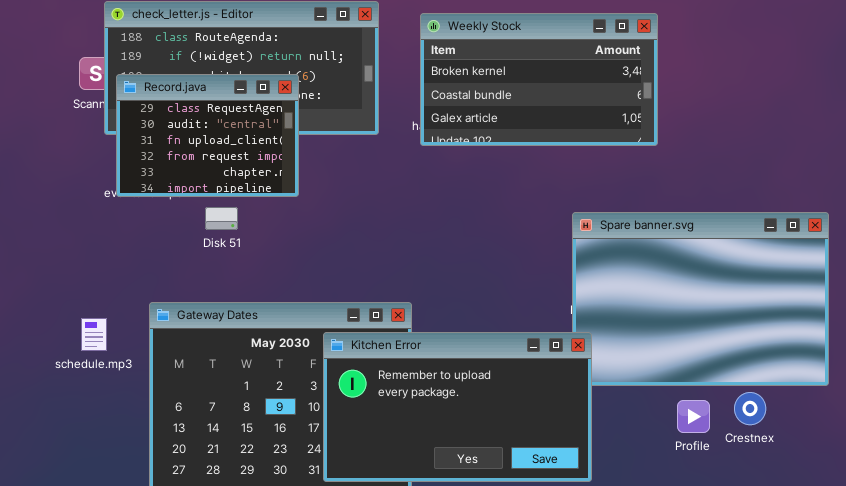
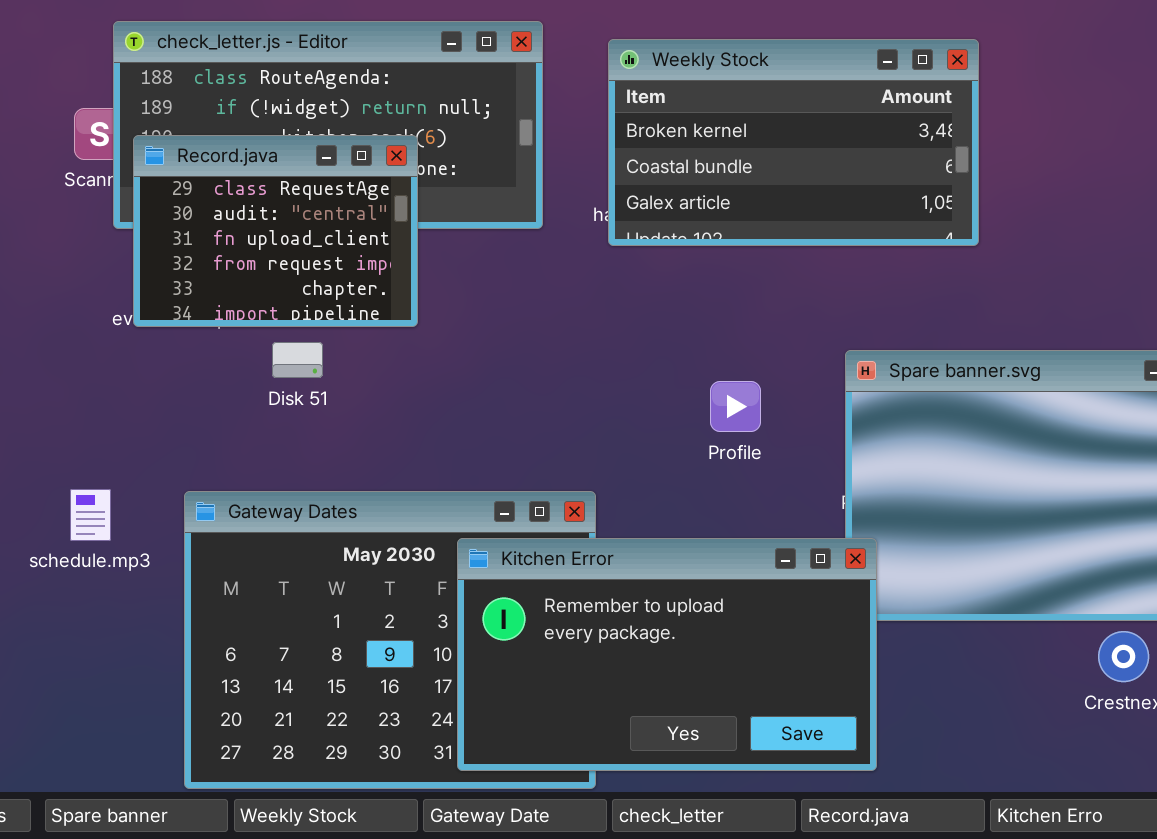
schedule.mp3: [81,318,107,351] -> [70,489,111,541], moved
Profile: [677,400,710,433] -> [710,381,761,432], moved

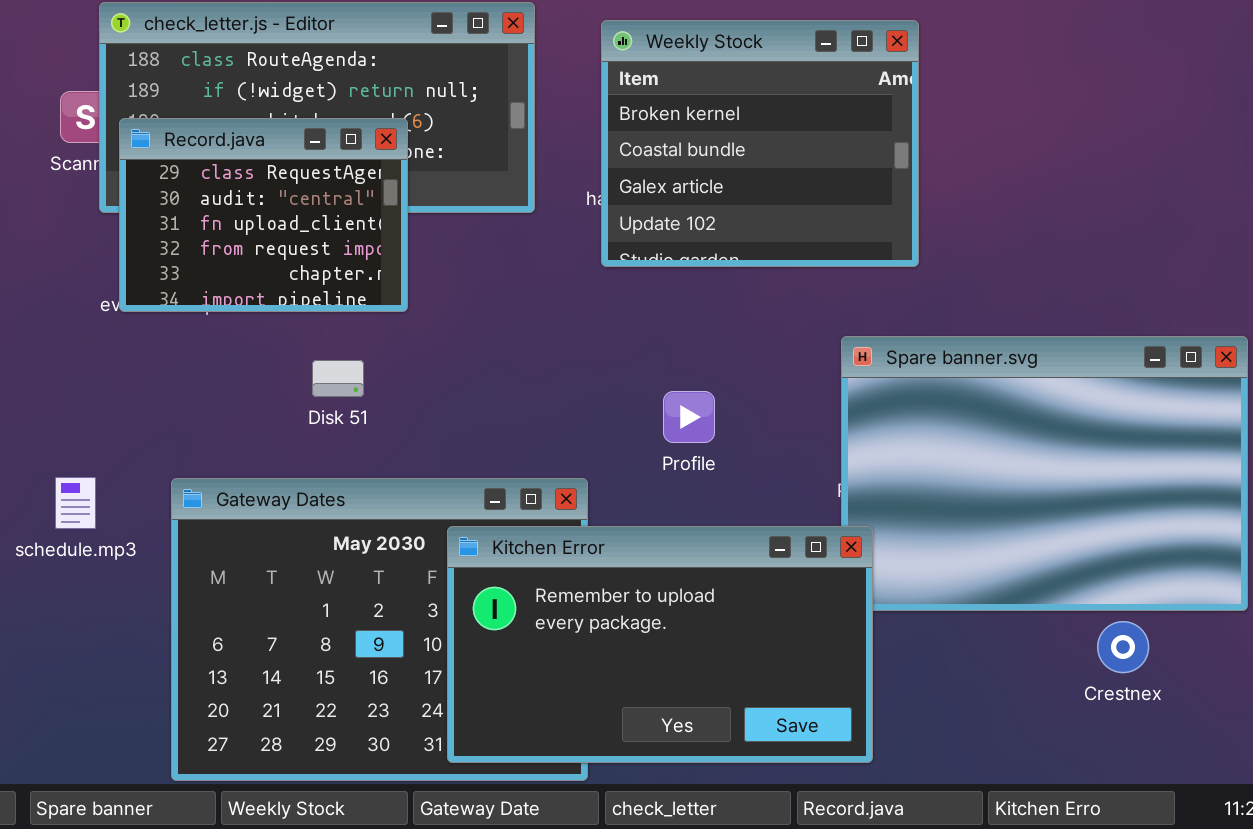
Weekly Stock: [608,39,979,246] -> [601,20,919,267], resized
Disk 51: [272,342,323,378] -> [312,360,364,397], moved
Profile: [710,381,761,432] -> [663,391,715,443], moved

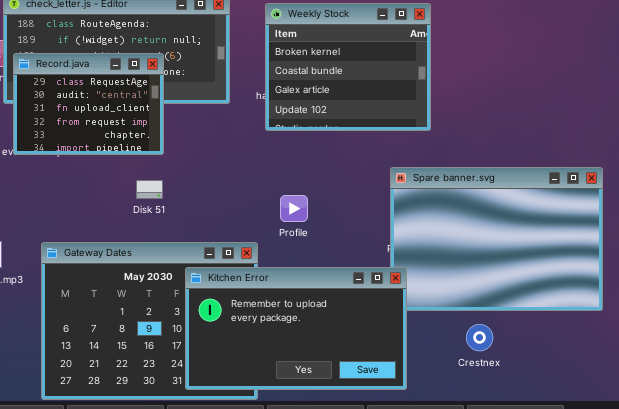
Disk 51: [312,360,364,397] -> [136,180,163,199], moved
Profile: [663,391,715,443] -> [280,195,308,222], moved
Crestnex: [1097,621,1149,673] -> [466,324,493,351], moved

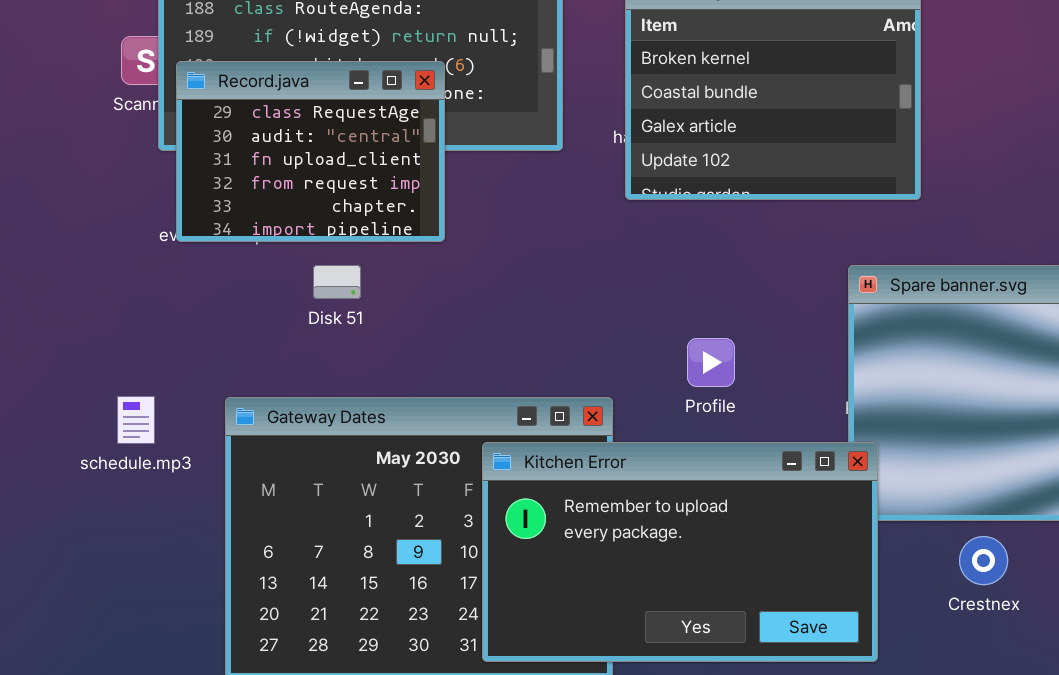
Disk 51: [136,180,163,199] -> [313,265,361,299], moved
Profile: [280,195,308,222] -> [687,338,735,387], moved
Crestnex: [466,324,493,351] -> [959,536,1008,585], moved

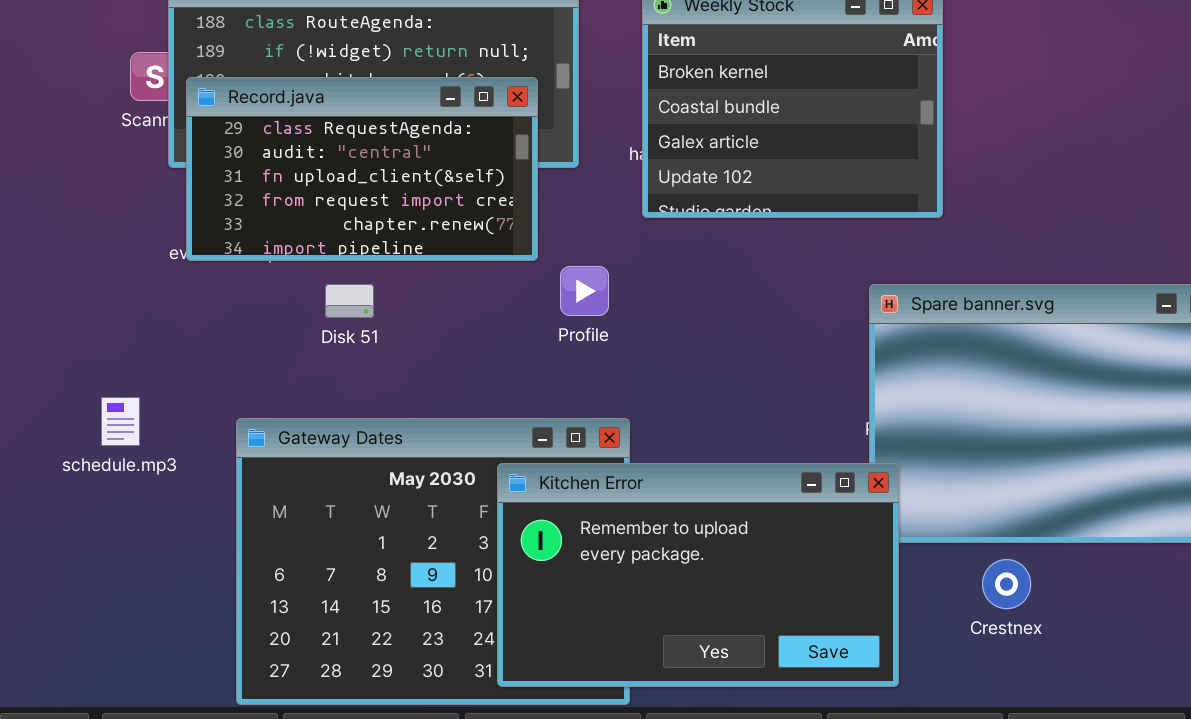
Record.java: [176,61,445,242] -> [186,77,538,261], resized
Profile: [687,338,735,387] -> [560,266,609,316], moved
schedule.mp3: [117,396,155,444] -> [101,397,140,446], moved

